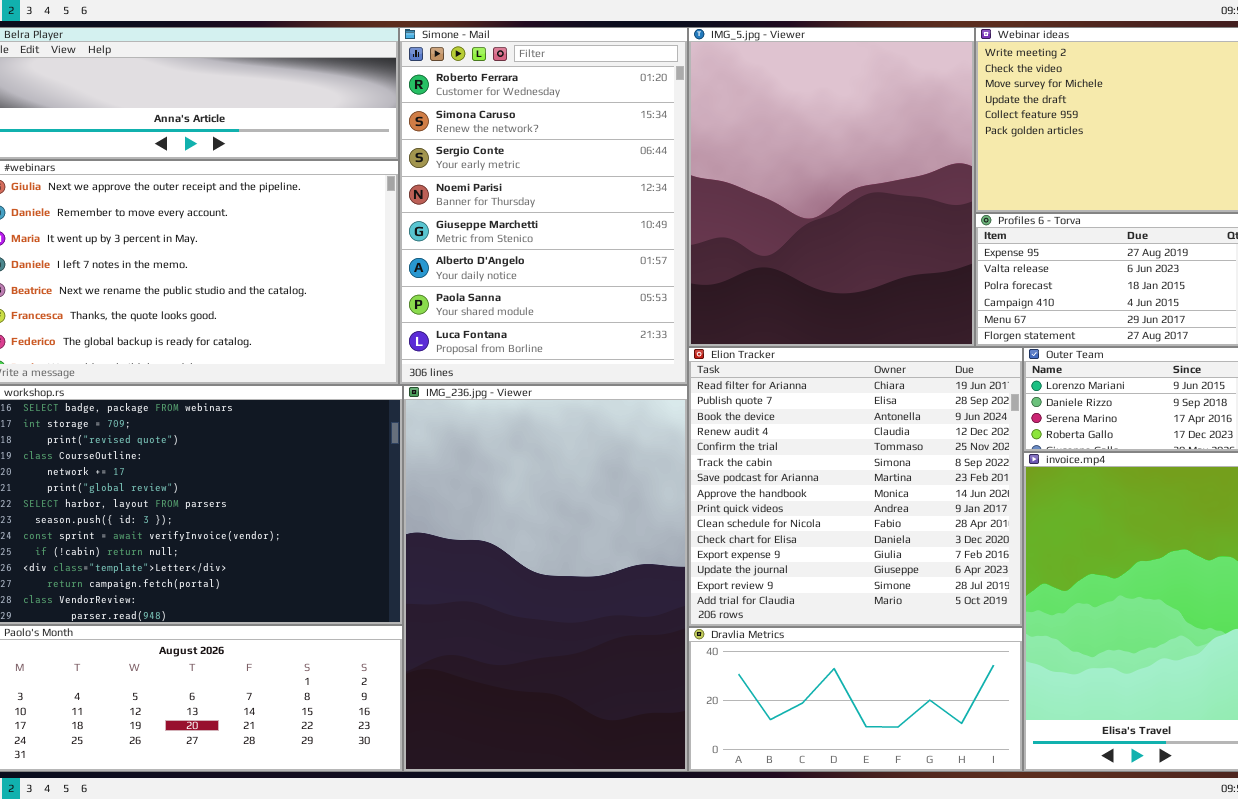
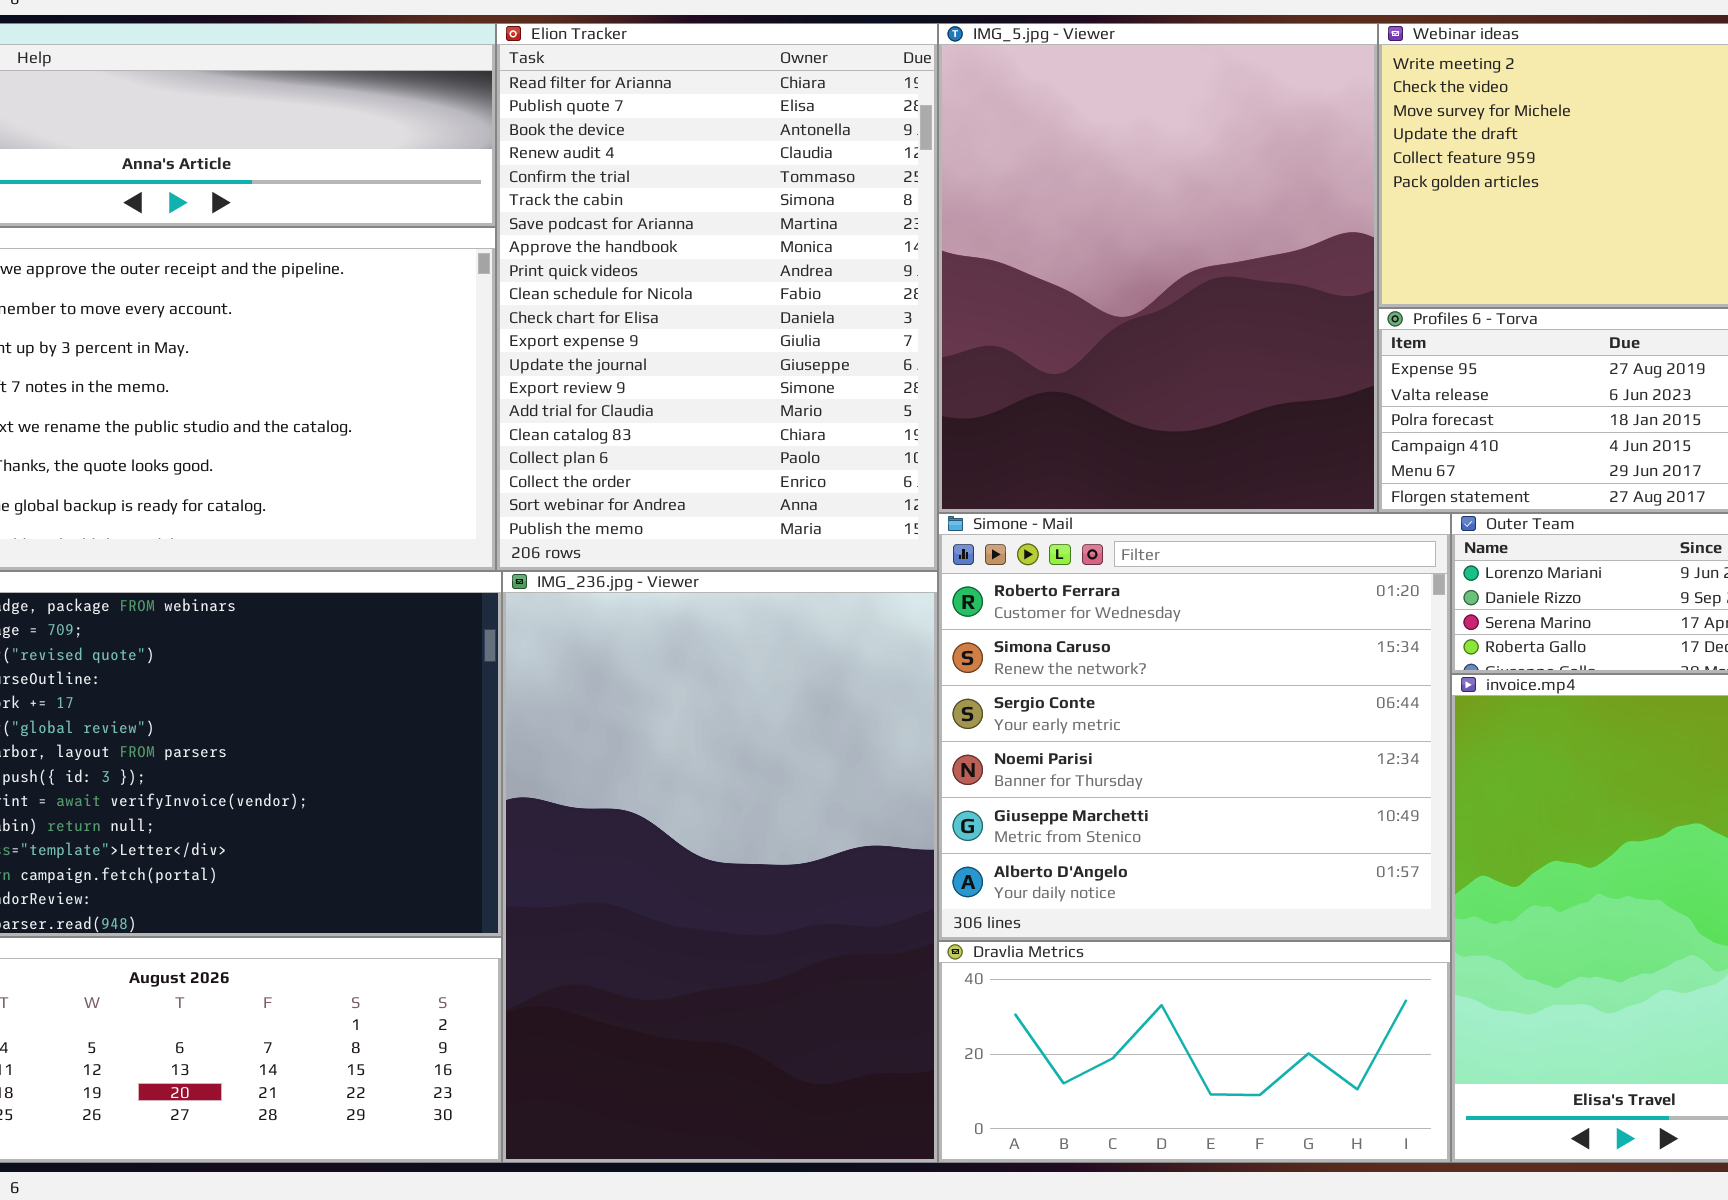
Simone - Mail: [399,27,688,385] -> [938,513,1451,941], moved, resized
Elion Tracker: [688,347,1023,627] -> [496,23,938,571], moved, resized

